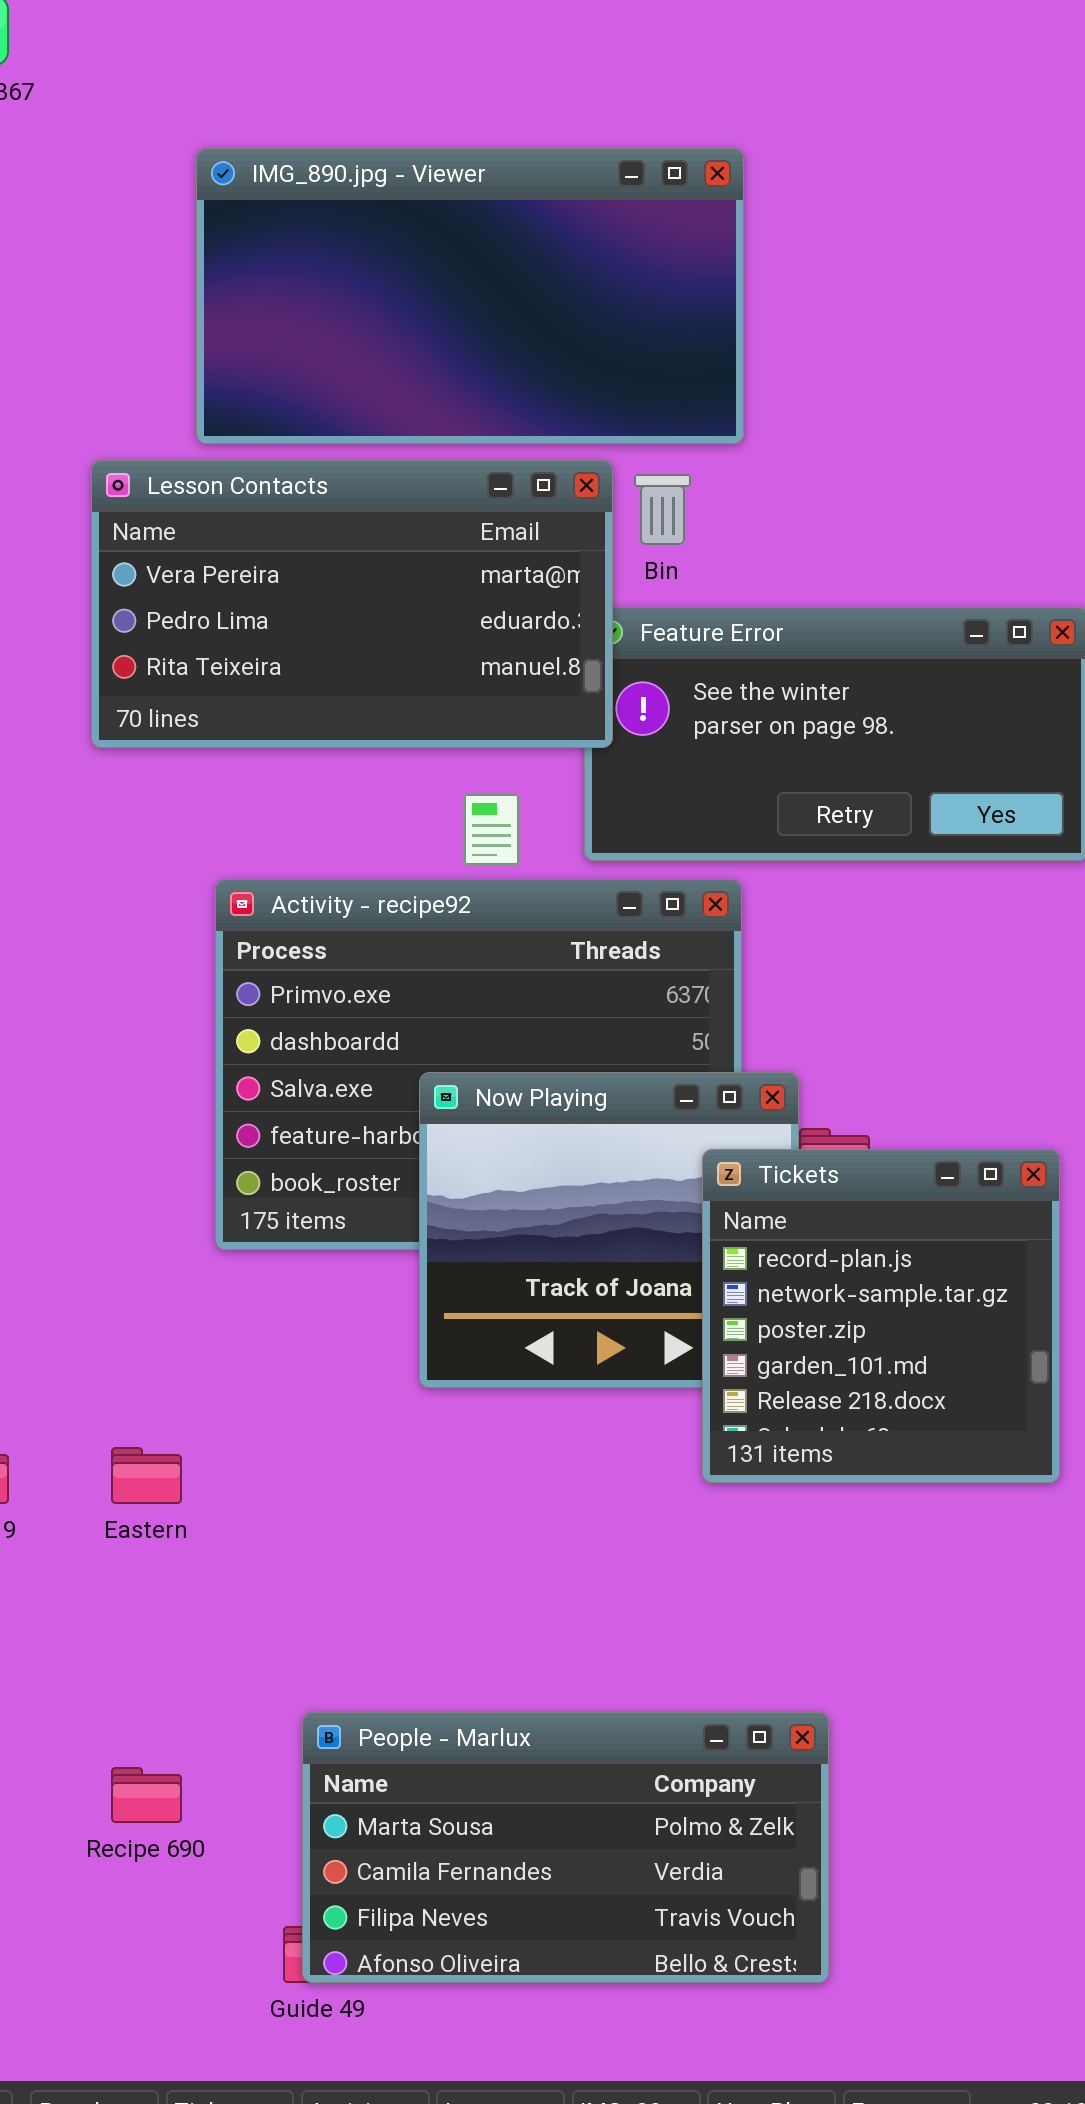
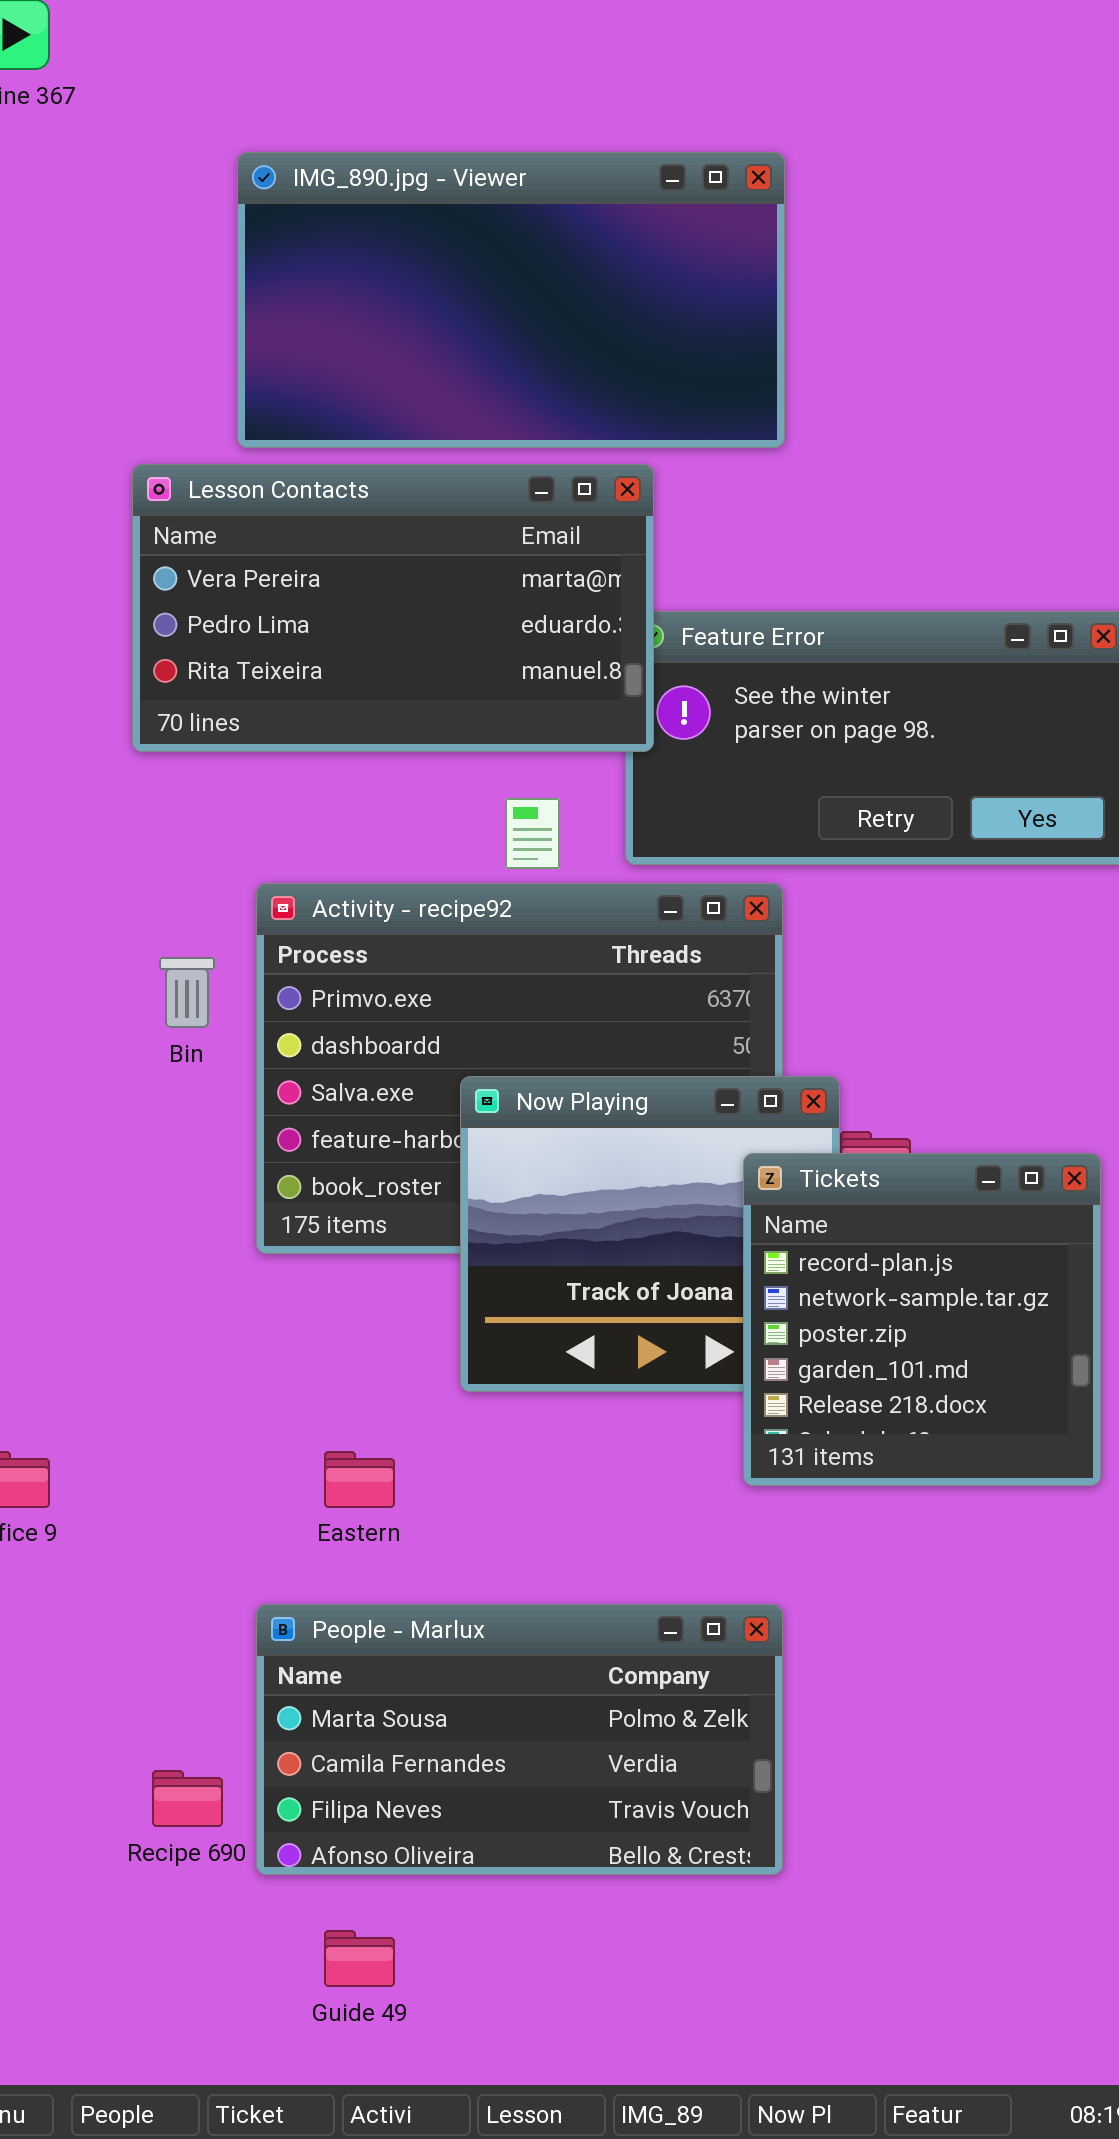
Bin: [634,474,691,545] -> [159,957,215,1028], moved
Eastern: [111,1447,182,1504] -> [324,1451,395,1508], moved
People - Marlux: [302,1712,829,1983] -> [256,1604,783,1875], moved

